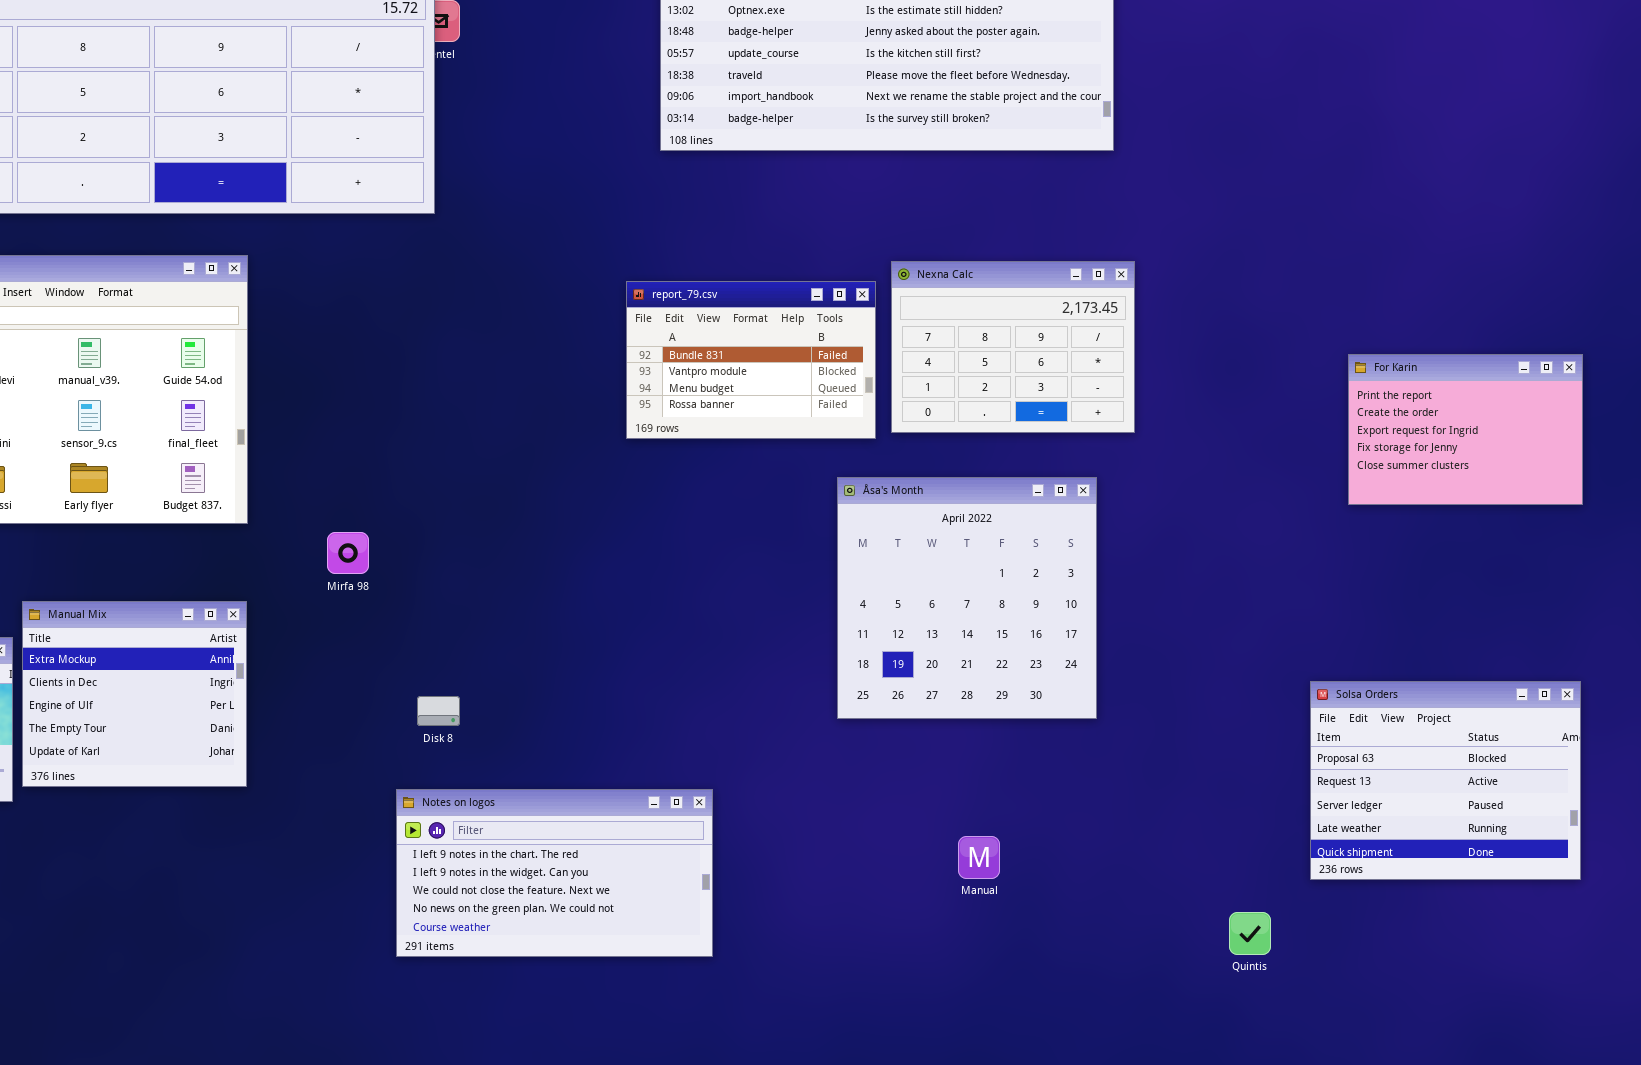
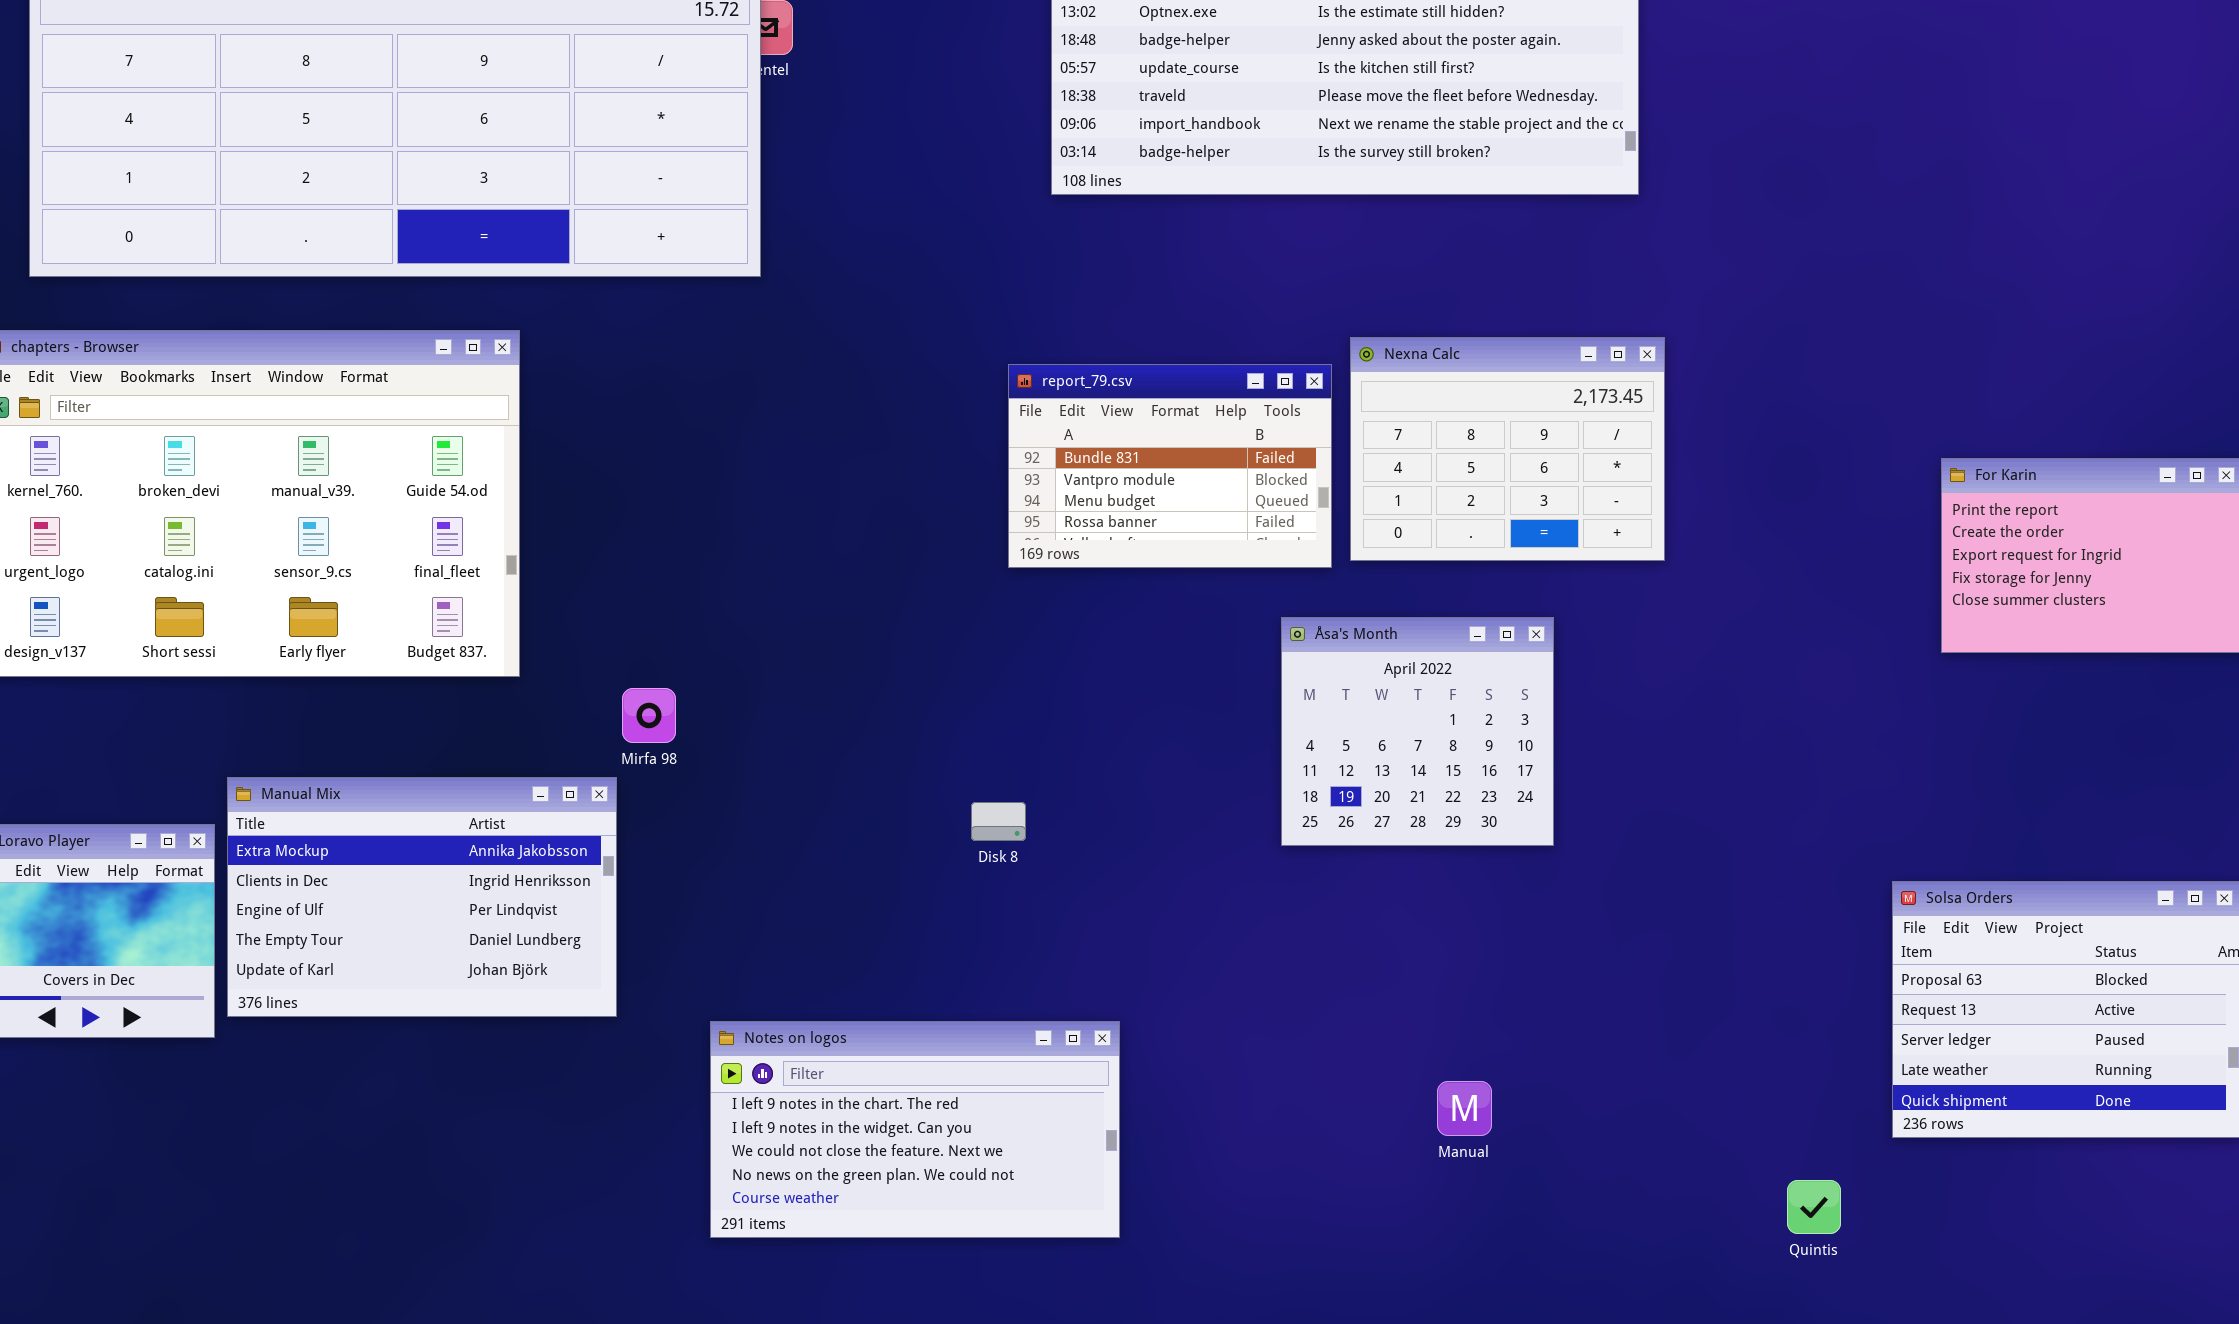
Åsa's Month: [837,477,1097,719] -> [1281,617,1554,846], resized
Manual Mix: [22,601,247,787] -> [227,777,617,1017], resized
Disk 8: [417,696,460,726] -> [971,802,1026,841], moved

